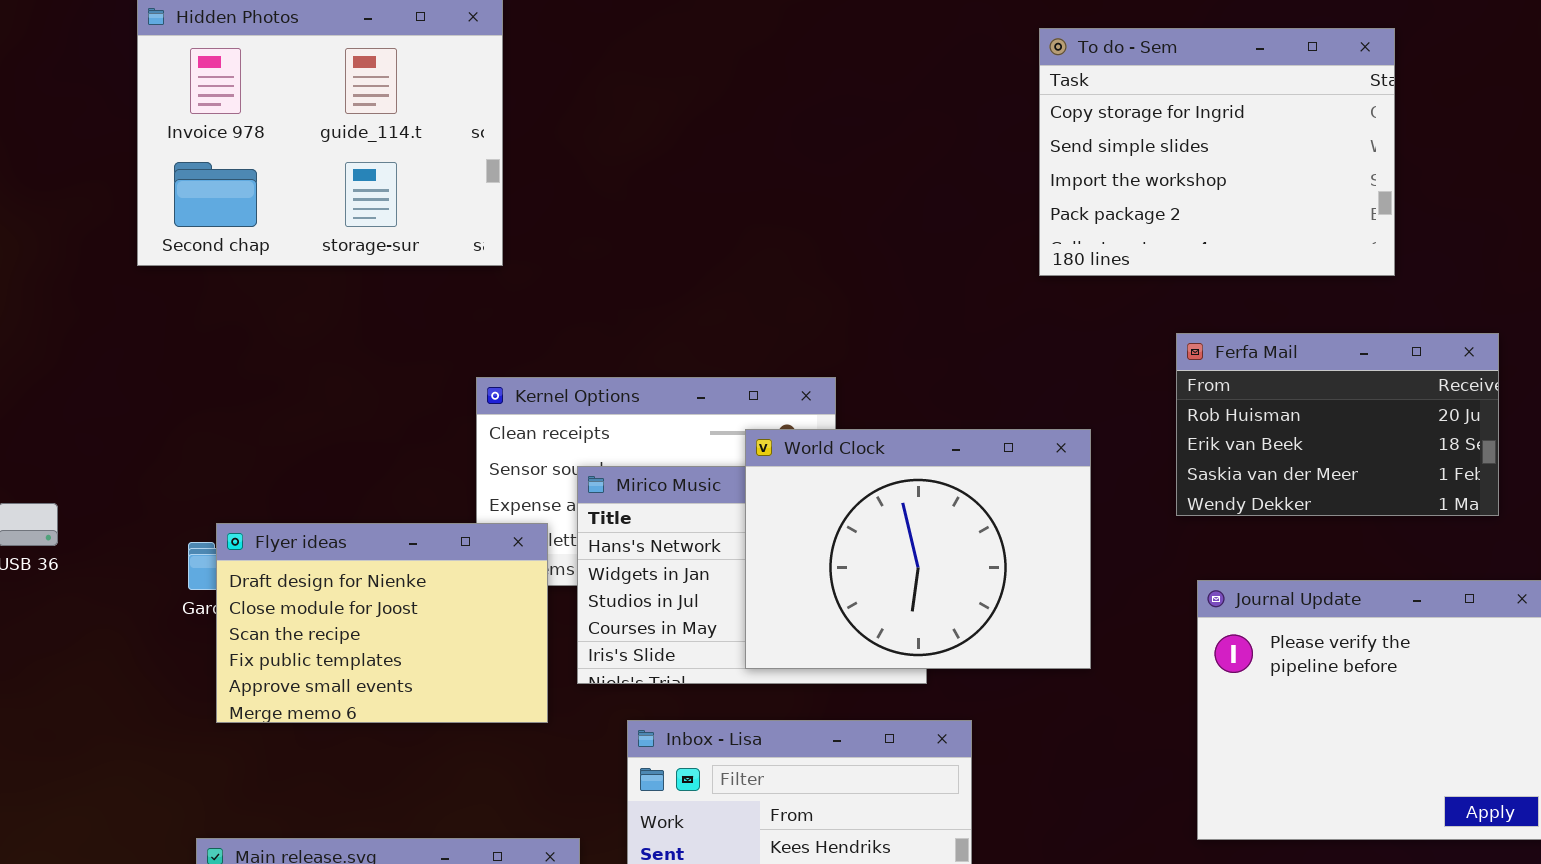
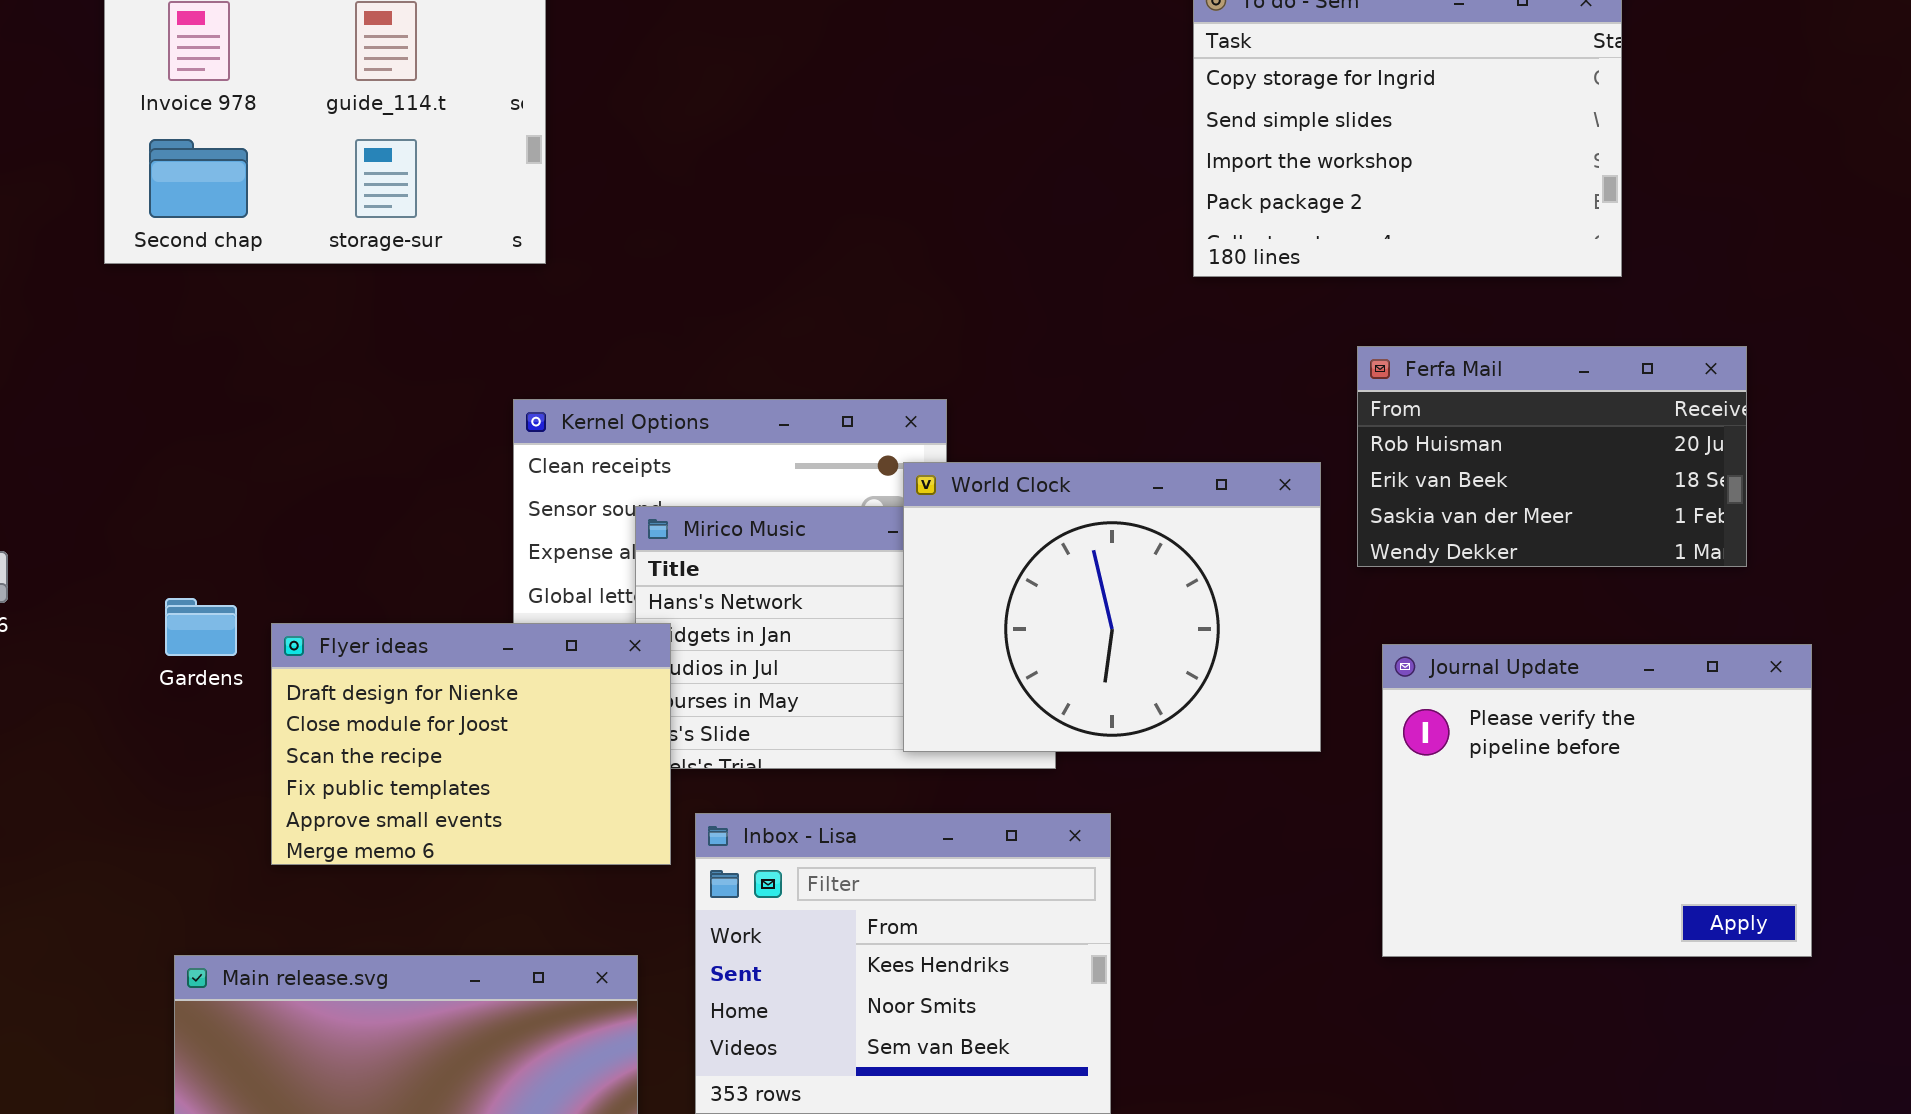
World Clock: [745,429,1091,669] -> [903,462,1321,752], moved
Flyer ideas: [216,523,548,723] -> [271,623,671,865], moved

